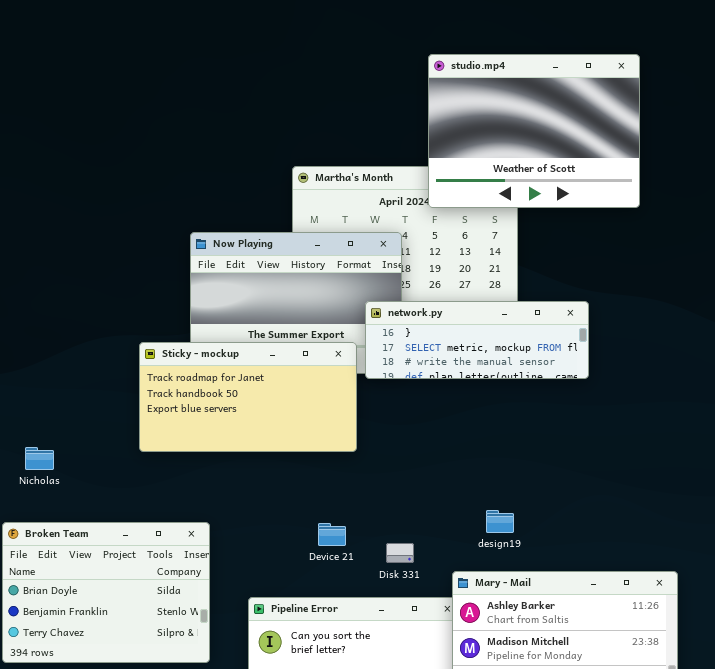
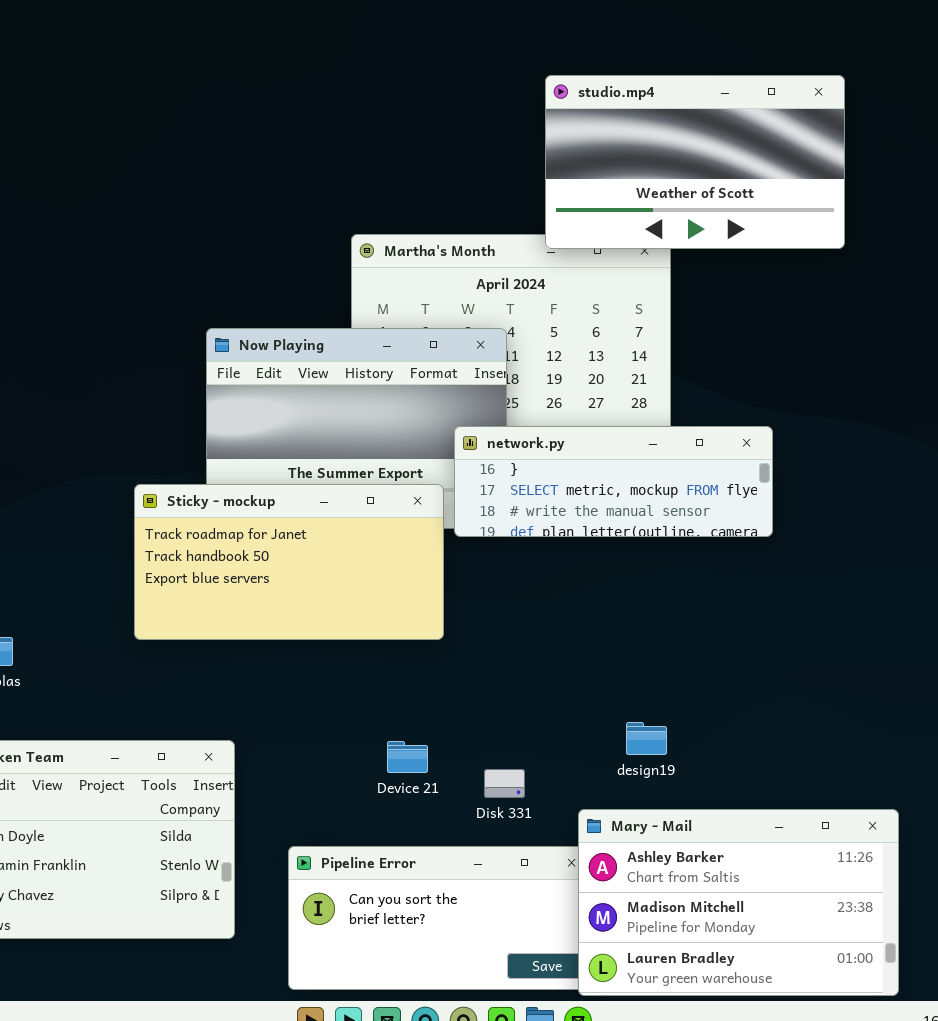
studio.mp4: [428,54,640,208] -> [545,75,845,249], resized

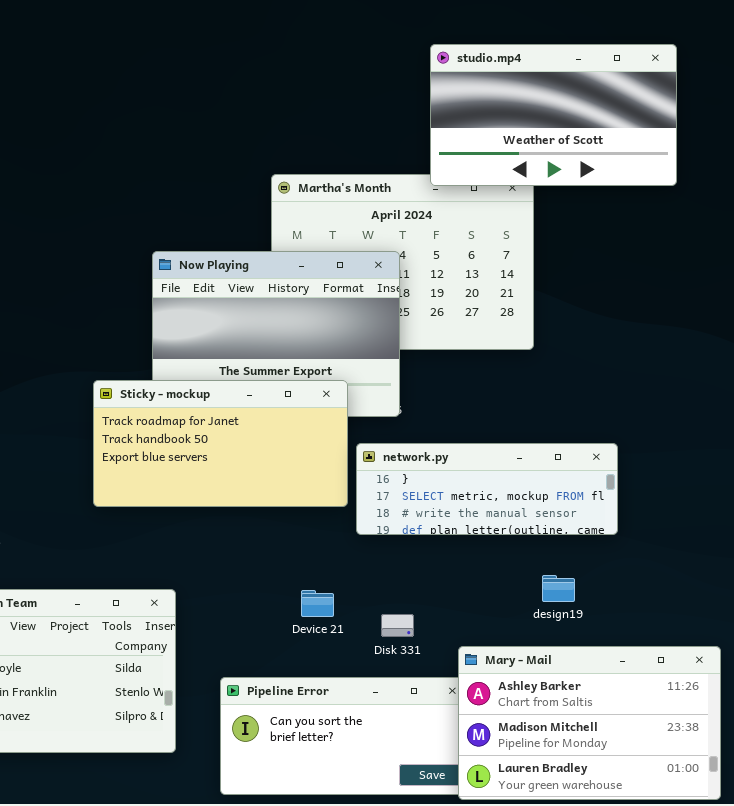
network.py: [454,426,773,537] -> [356,443,618,535], moved
design19: [626,722,667,755] -> [542,575,575,602], moved

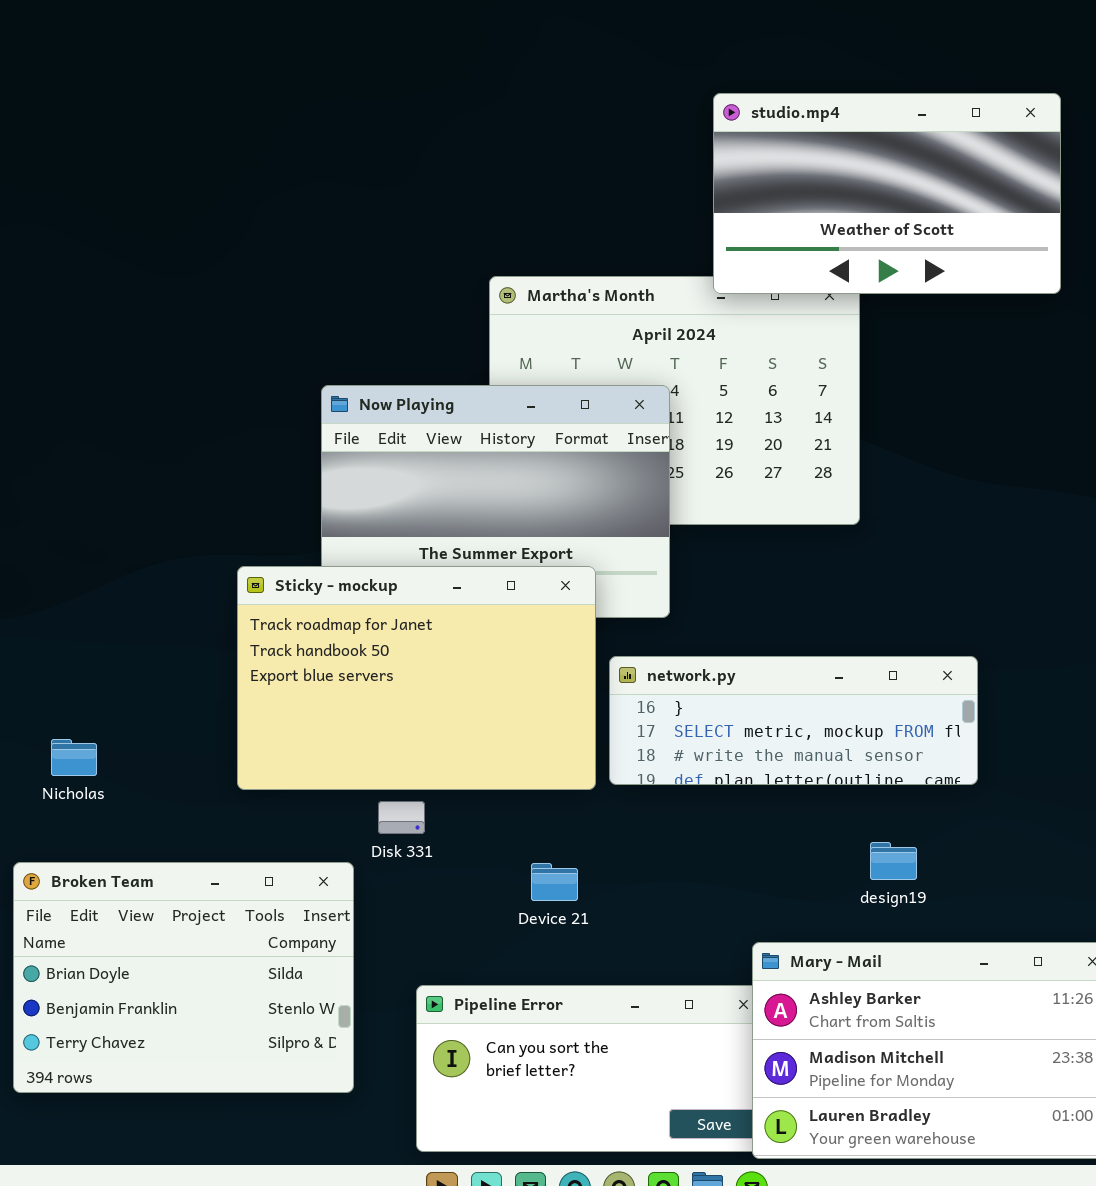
Sticky - mockup: [93,380,348,507] -> [237,566,596,790], resized
Disk 331: [381,614,414,637] -> [378,801,425,834], moved

